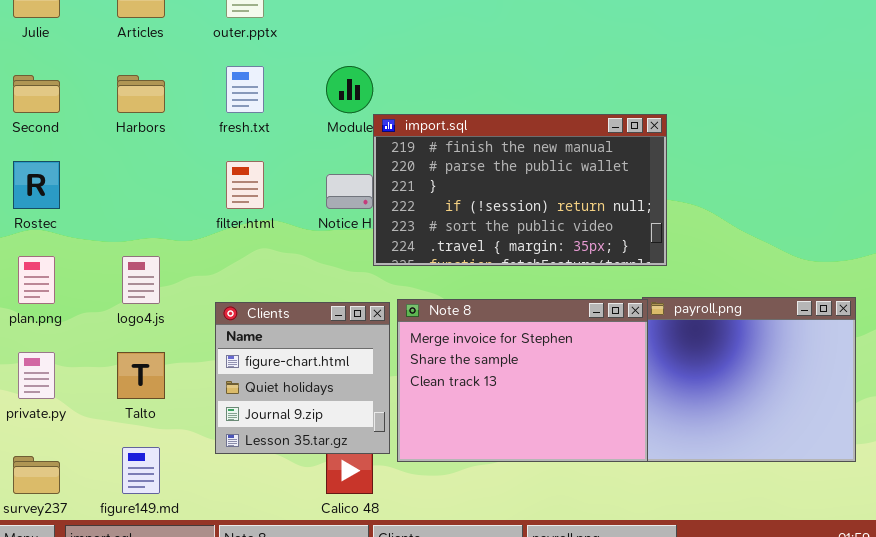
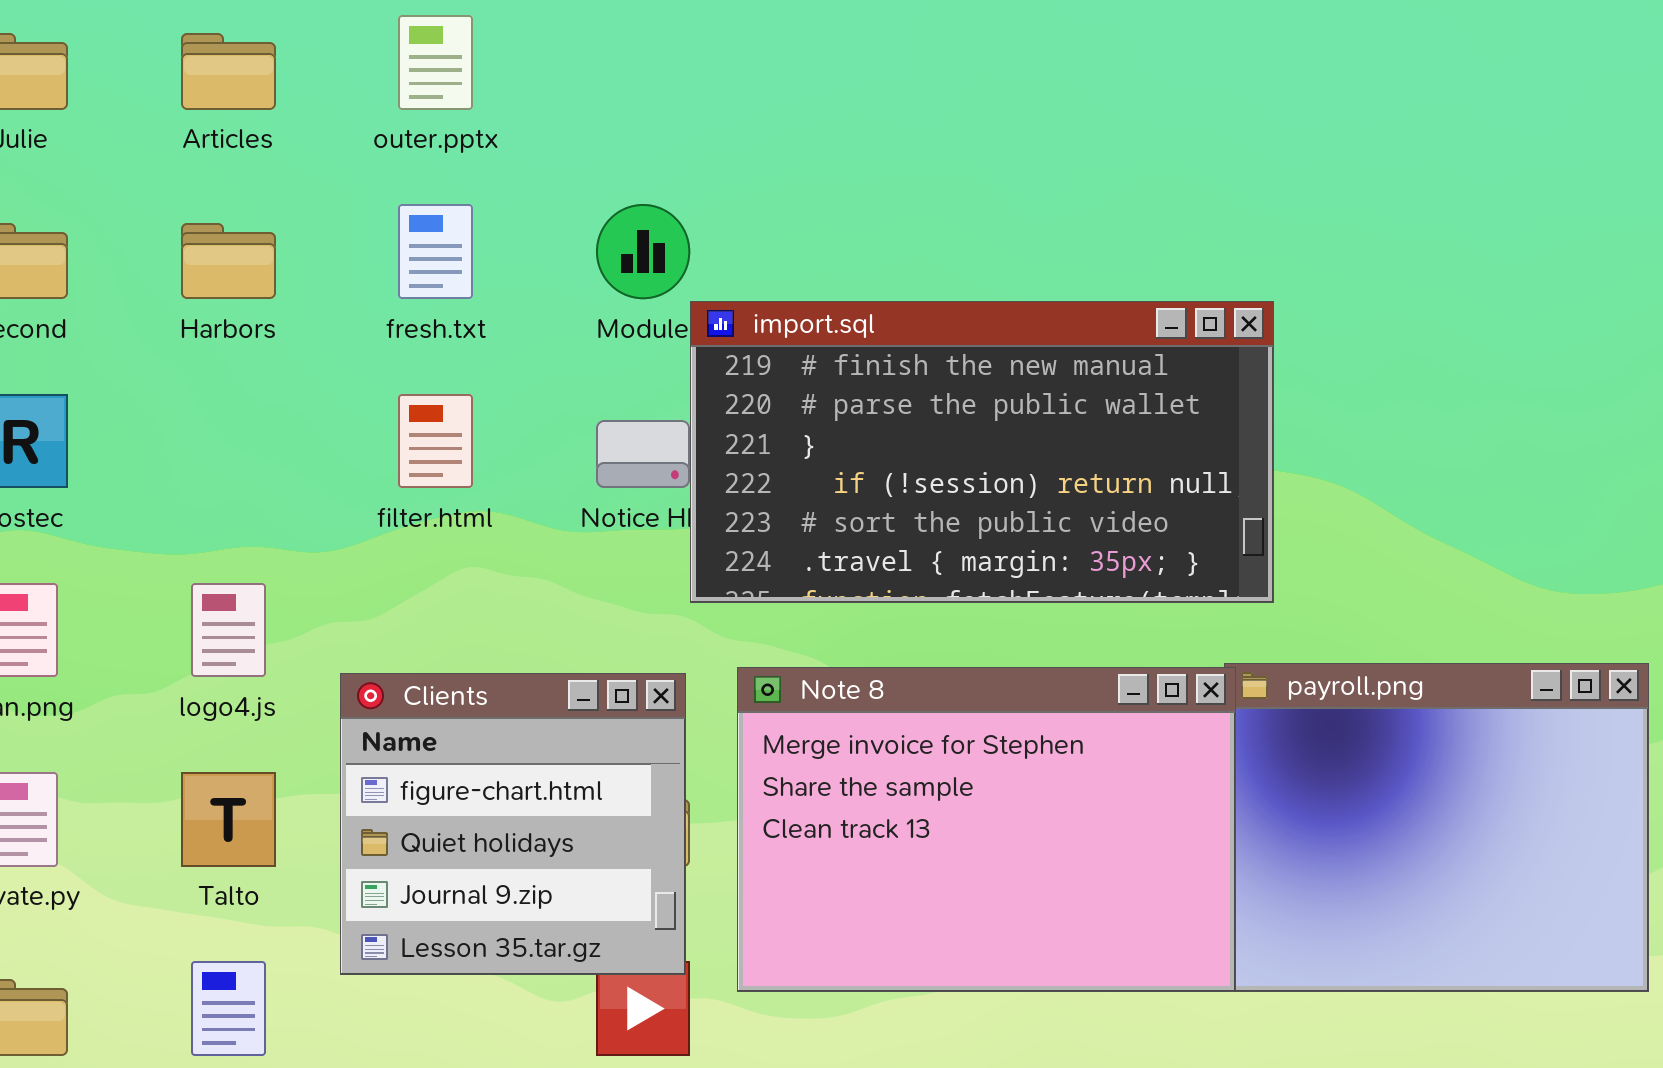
Clients: [215,302,390,454] -> [340,673,686,975], moved

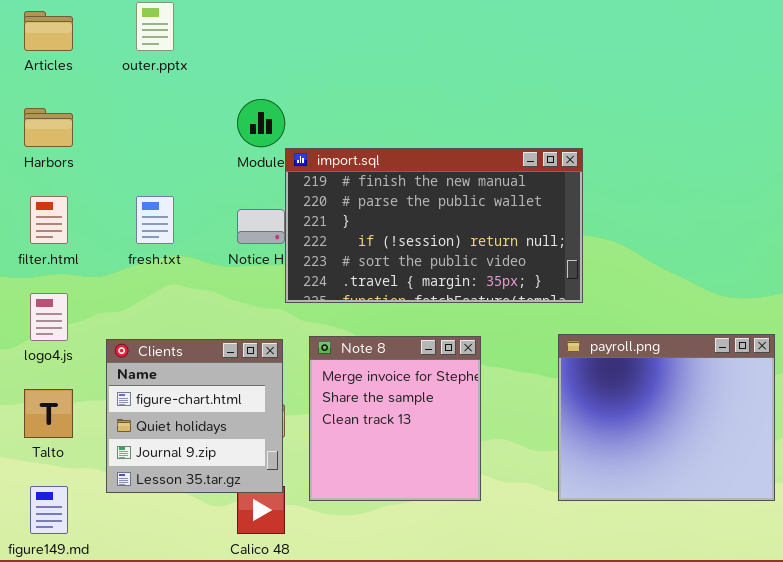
fresh.txt: [398,204,473,299] -> [136,196,174,244], moved
filter.html: [398,394,473,488] -> [30,196,68,244], moved
Note 8: [737,667,1236,992] -> [309,336,481,501], resized

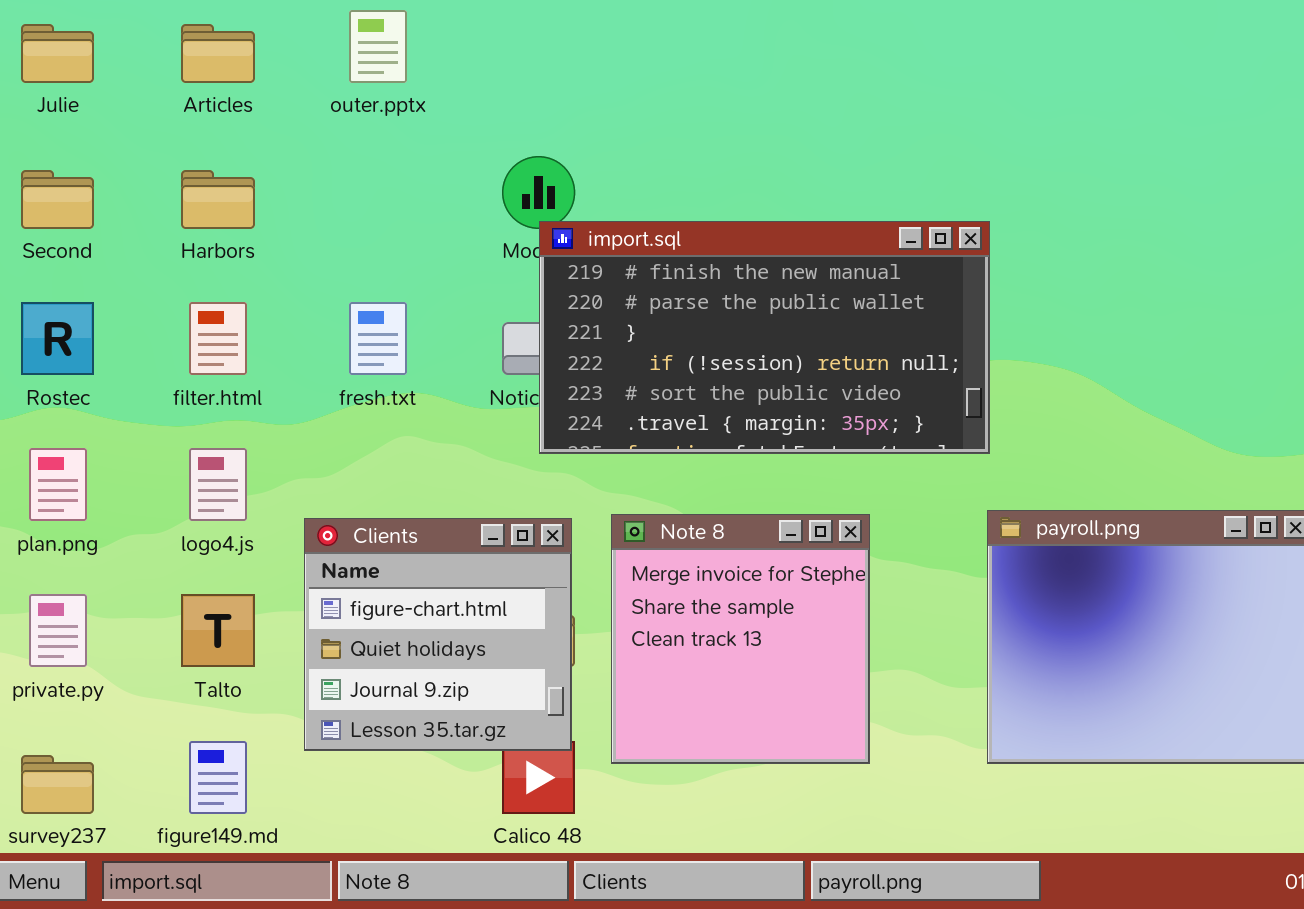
import.sql: [285,148,583,303] -> [539,221,990,454], moved

